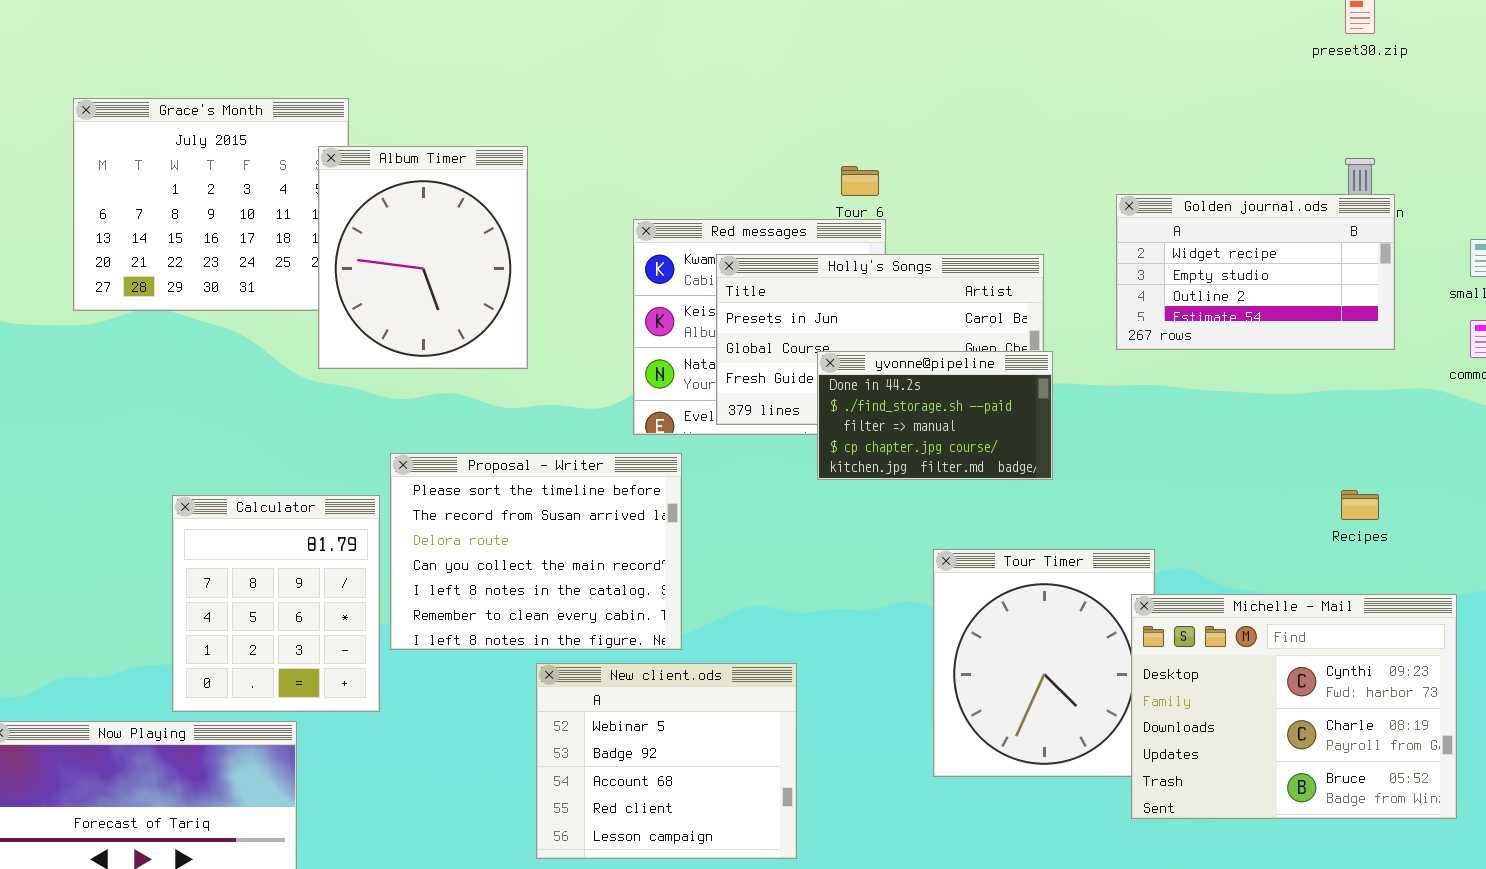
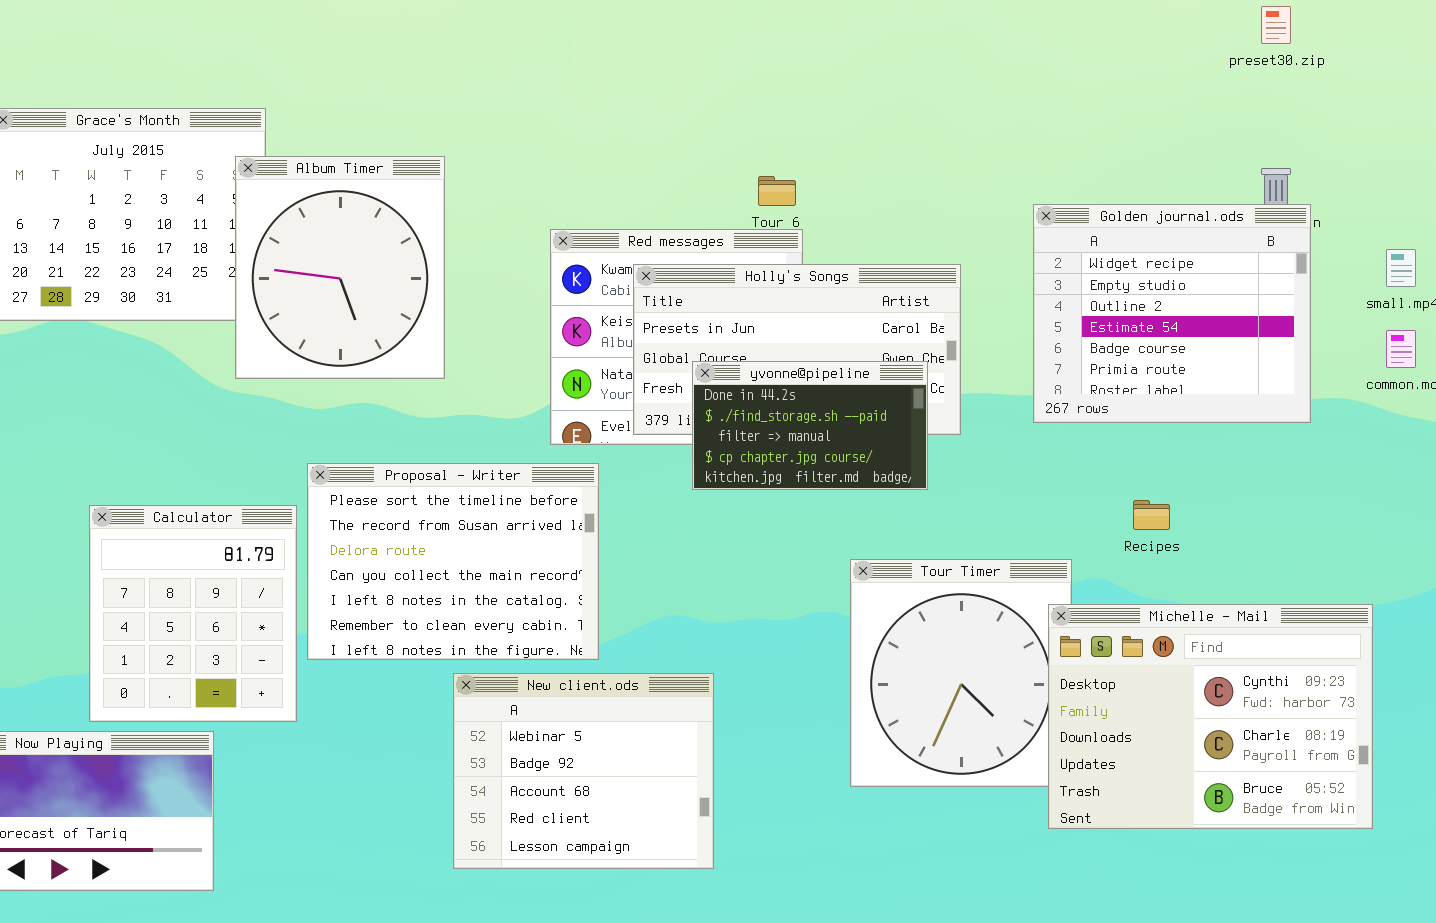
Golden journal.ods: [1116,194,1395,350] -> [1033,204,1311,423], resized
yvonne@pipeline: [817,351,1053,480] -> [692,361,928,490], moved
Recipes: [1341,490,1379,520] -> [1133,500,1170,530], moved

